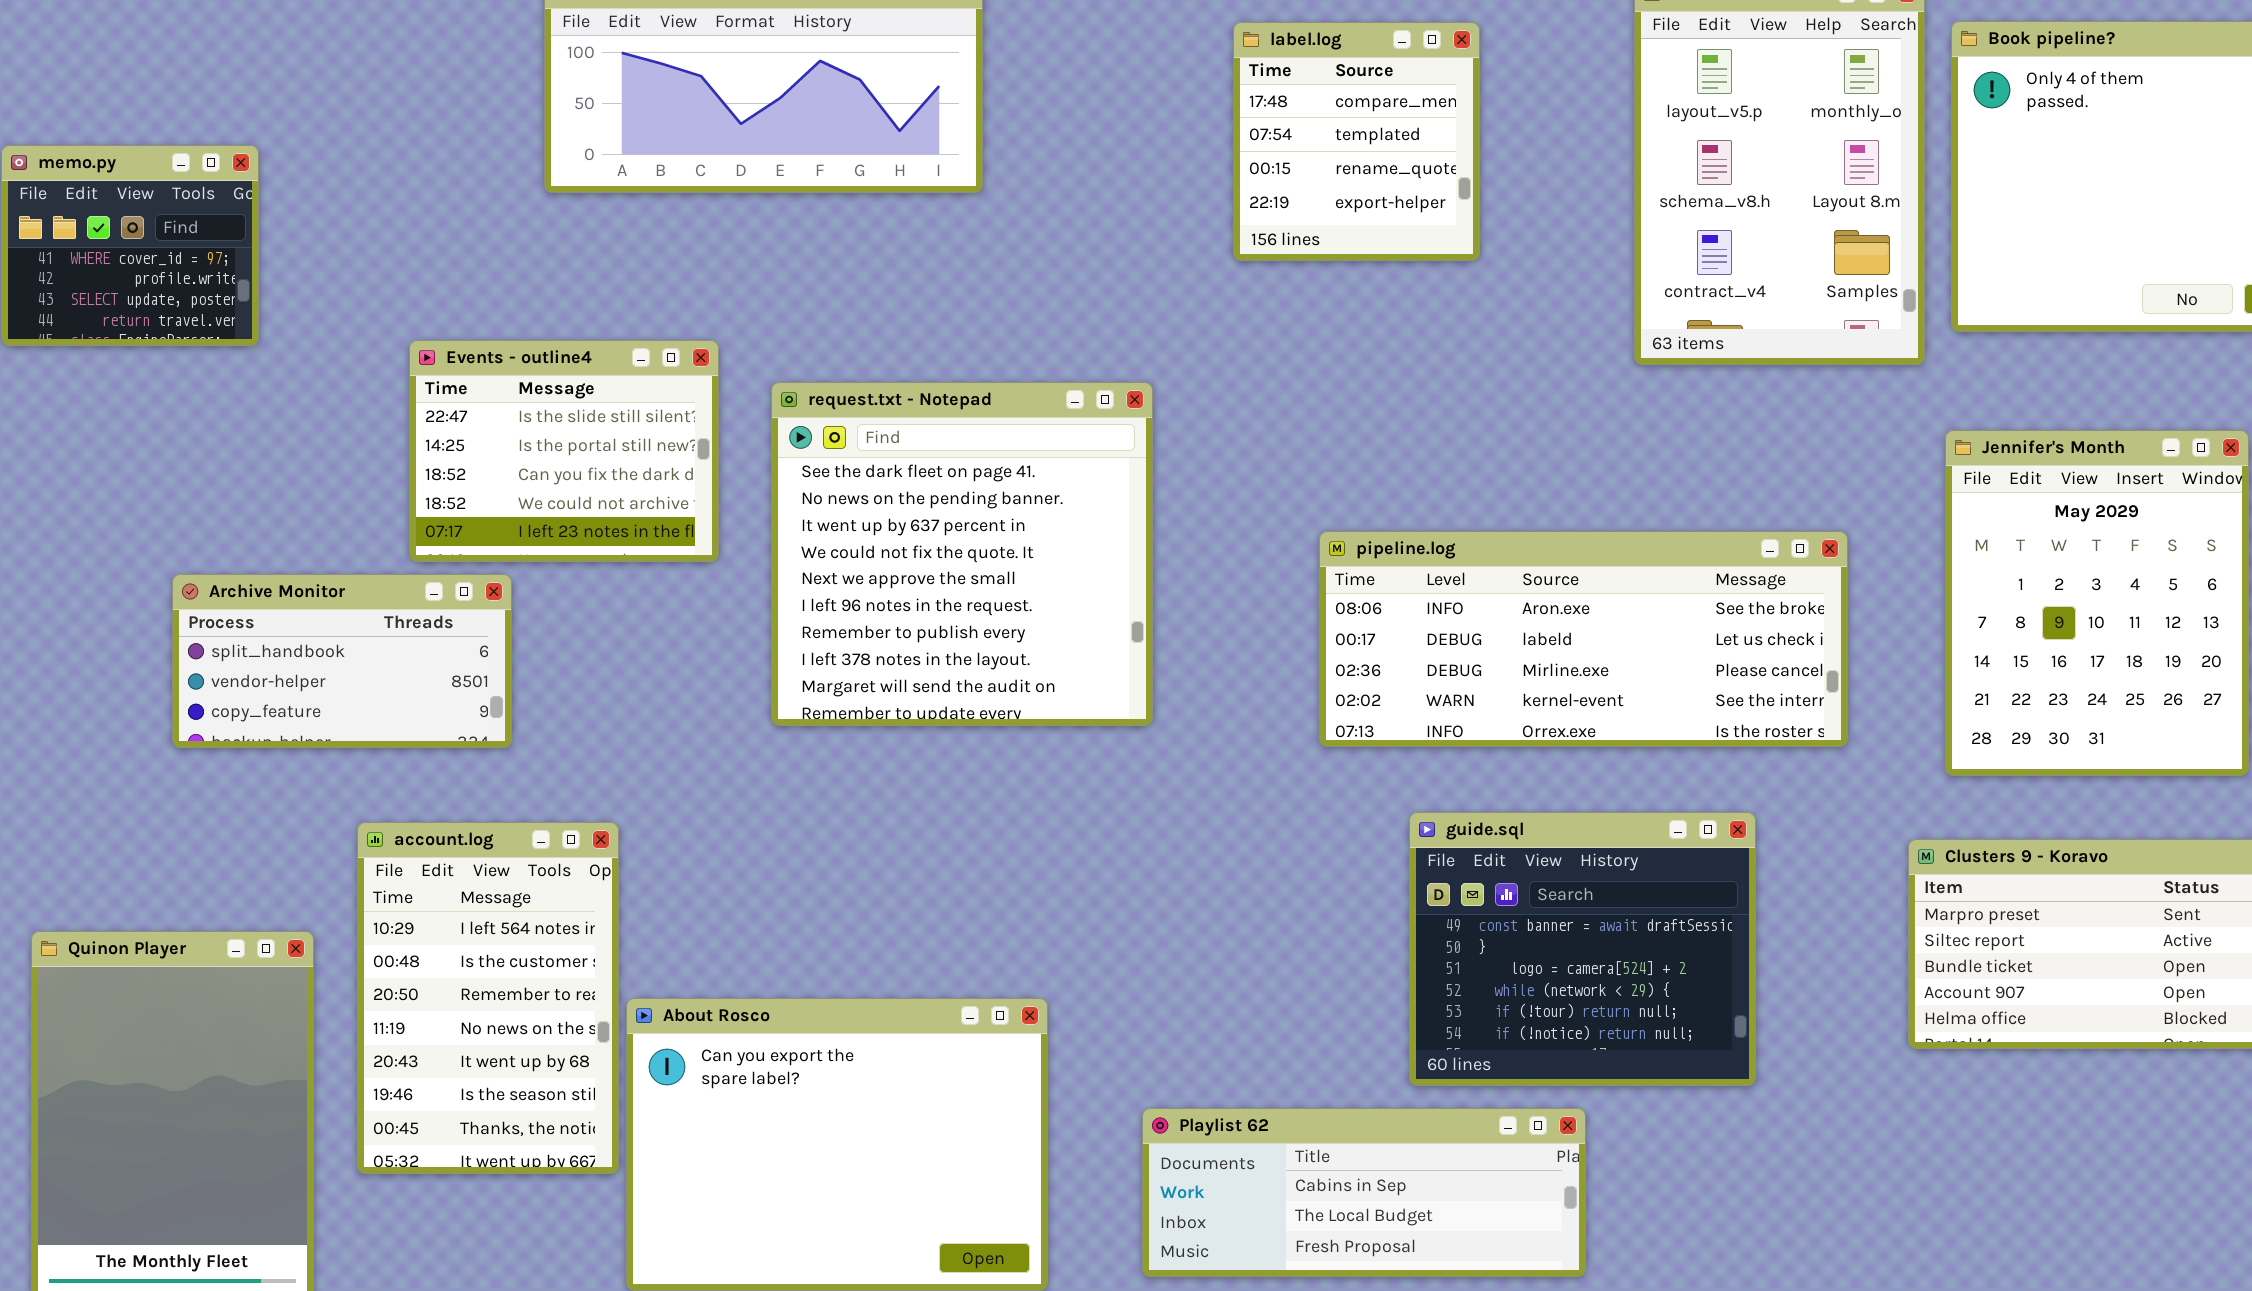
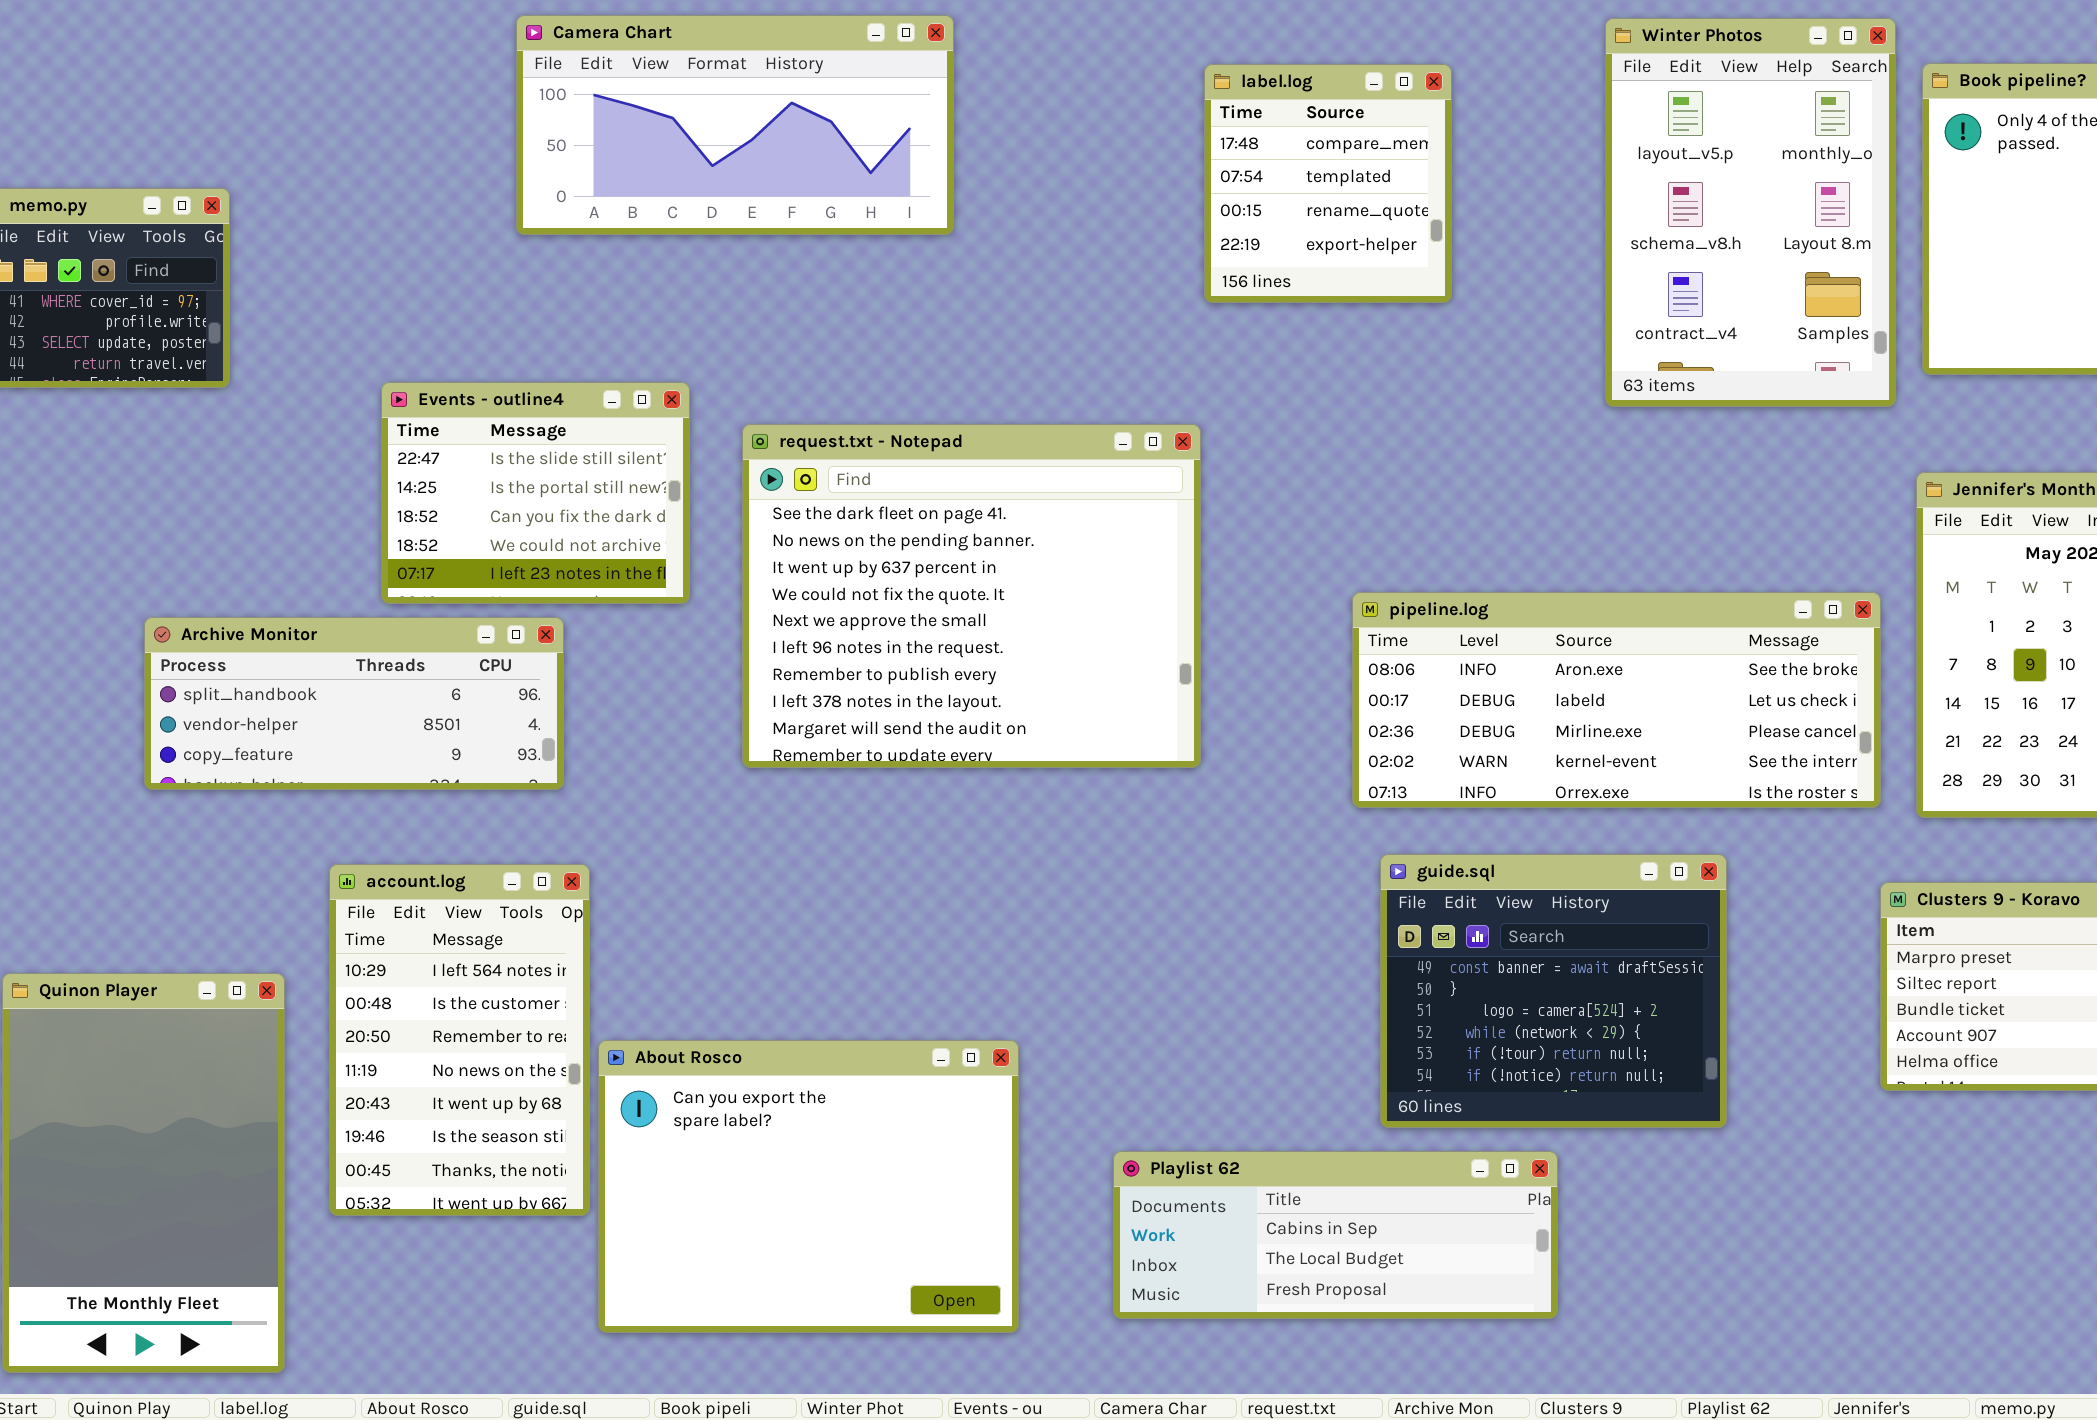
request.txt - Notepad: [771,382,1153,726] -> [742,424,1201,768], resized
pipeline.log: [1319,531,1848,747] -> [1352,592,1881,808], moved
Archive Monitor: [172,574,512,748] -> [144,617,564,790], resized

